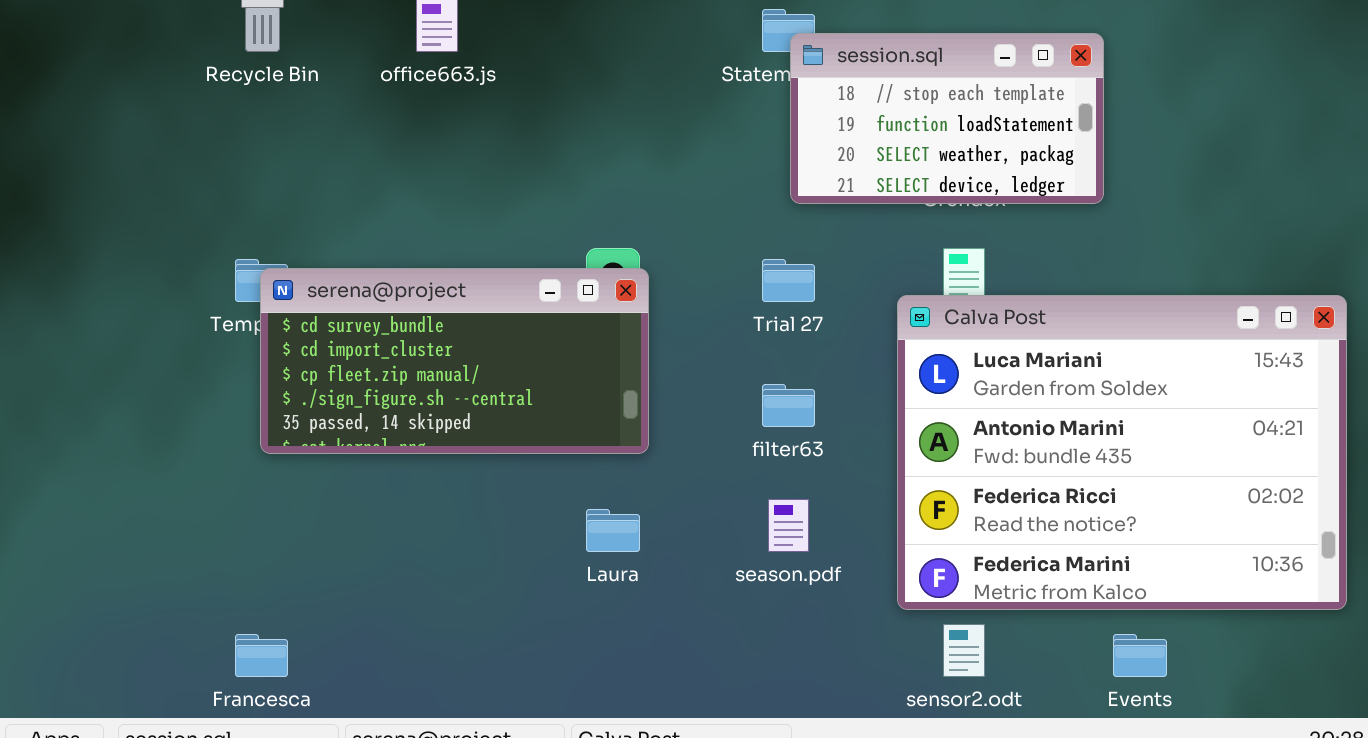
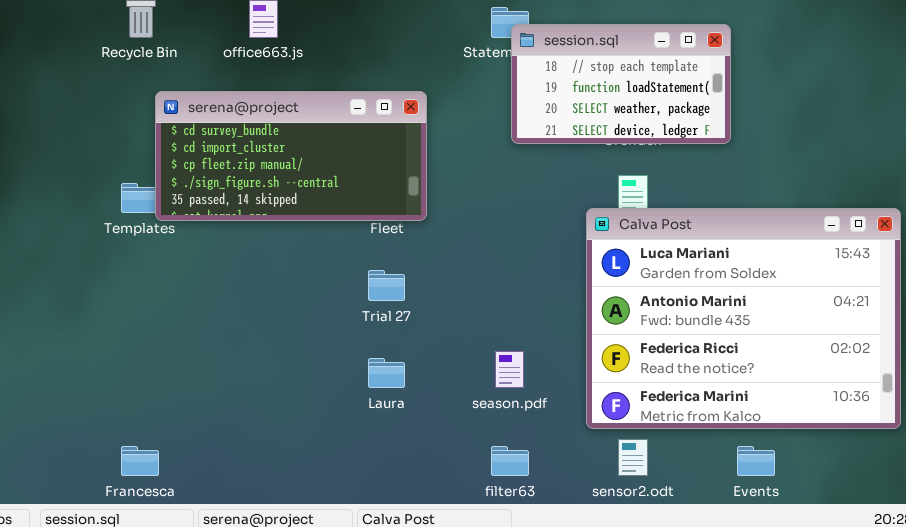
Trial 27: [762,259,815,302] -> [368,270,405,301], moved
serena@project: [260,268,649,454] -> [155,91,427,221], moved
filter63: [762,384,815,427] -> [491,446,529,476], moved

